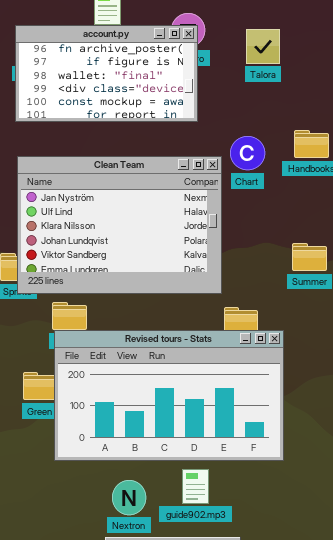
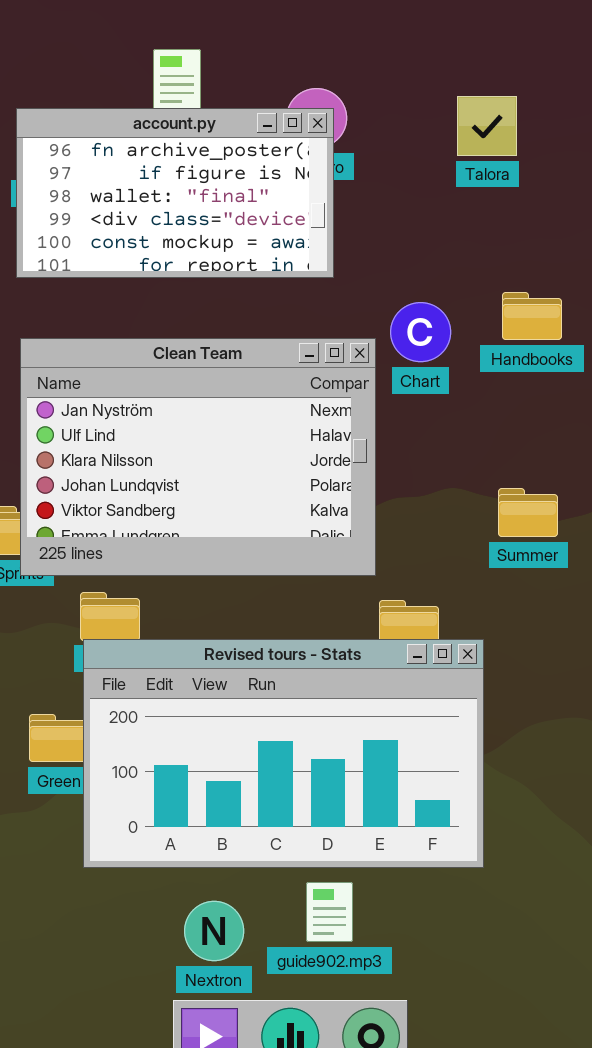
Talora: [246,29,280,64] -> [457,96,517,156], moved

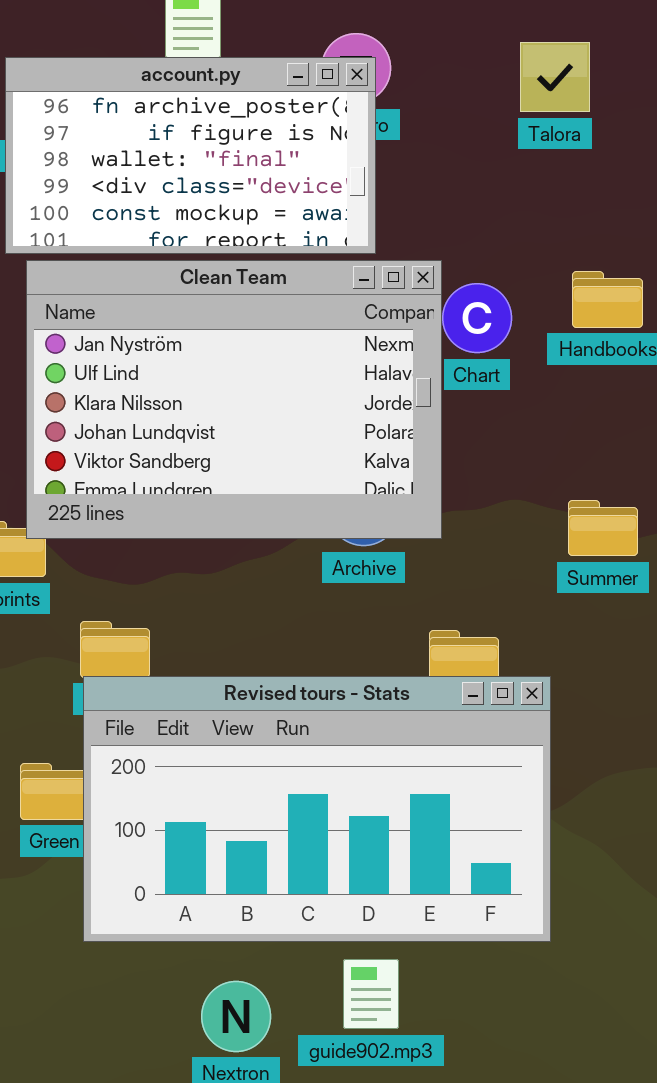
Clean Team: [20,338,376,576] -> [26,260,442,539], moved

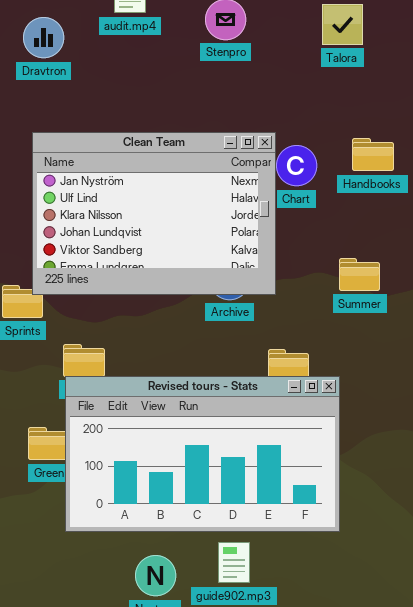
account.py: [5,57,376,254] -> none, closed
Summer: [568,500,638,556] -> [339,258,380,291], moved

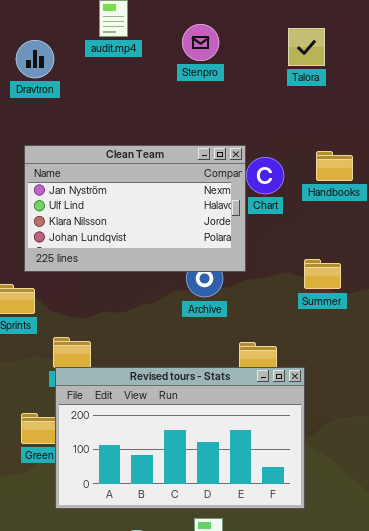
Clean Team: [32,132,276,295] -> [24,145,246,272], resized

